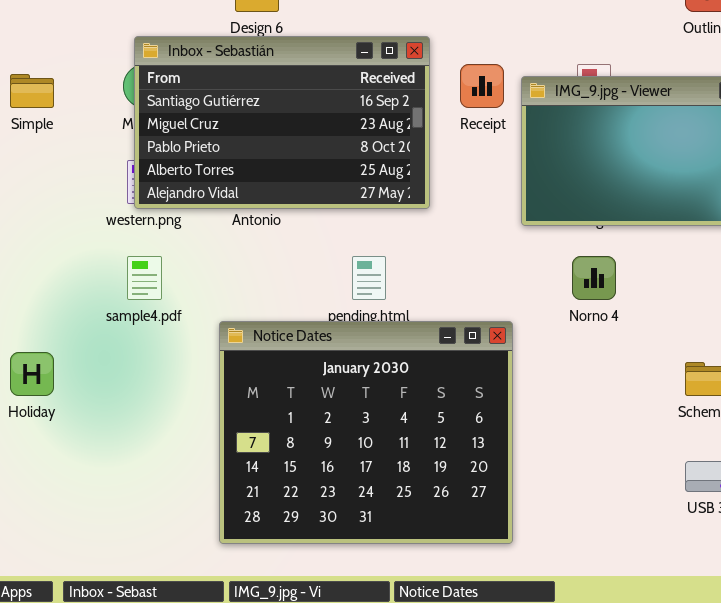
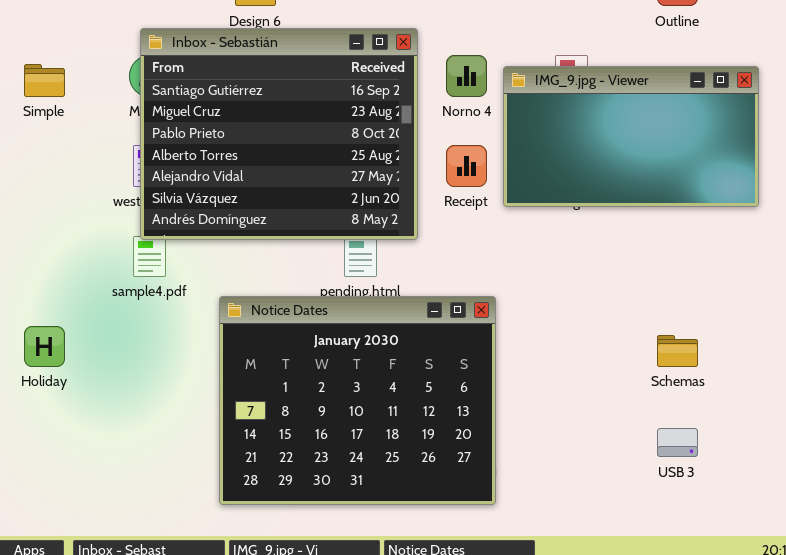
Inbox - Sebastián: [134,36,430,209] -> [140,28,418,240], resized
Receipt: [460,64,504,108] -> [446,145,487,187], moved
Norno 4: [572,256,616,300] -> [446,55,487,97], moved

